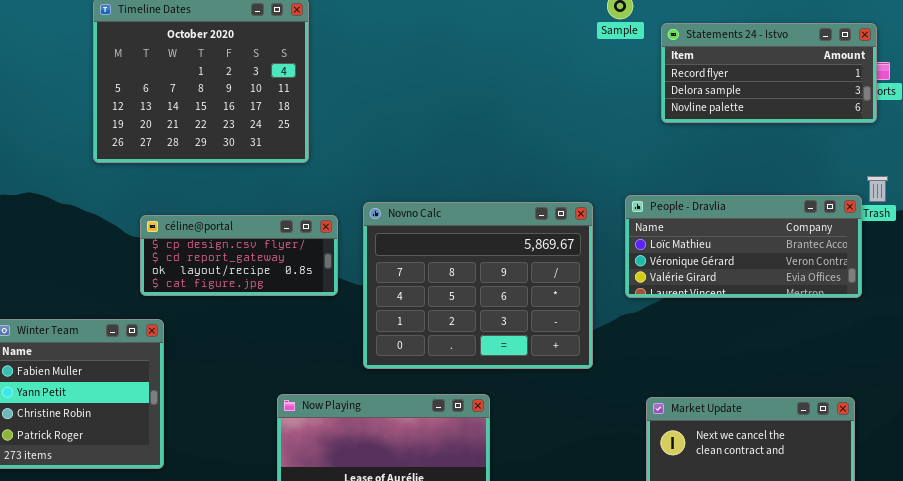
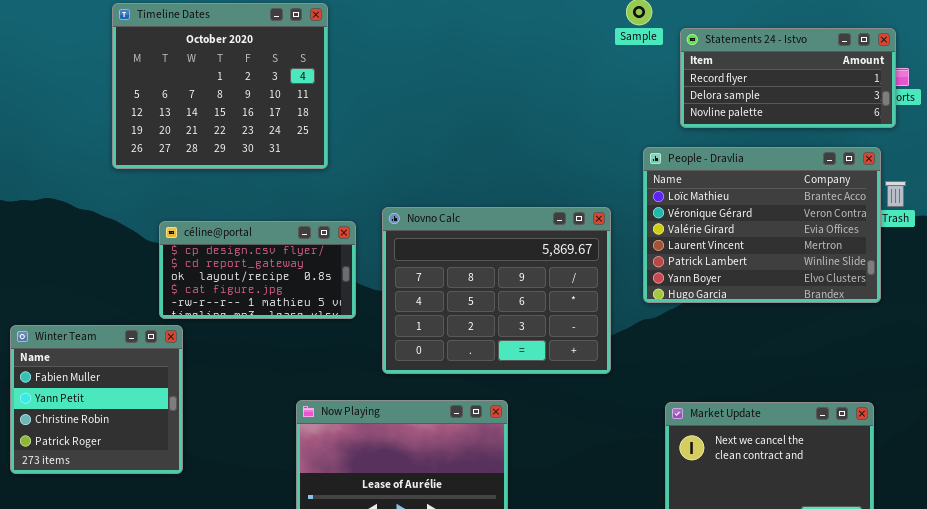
People - Dravlia: [625,195,862,298] -> [643,147,881,303], resized
céline@portal: [140,215,338,296] -> [159,221,356,319], resized

